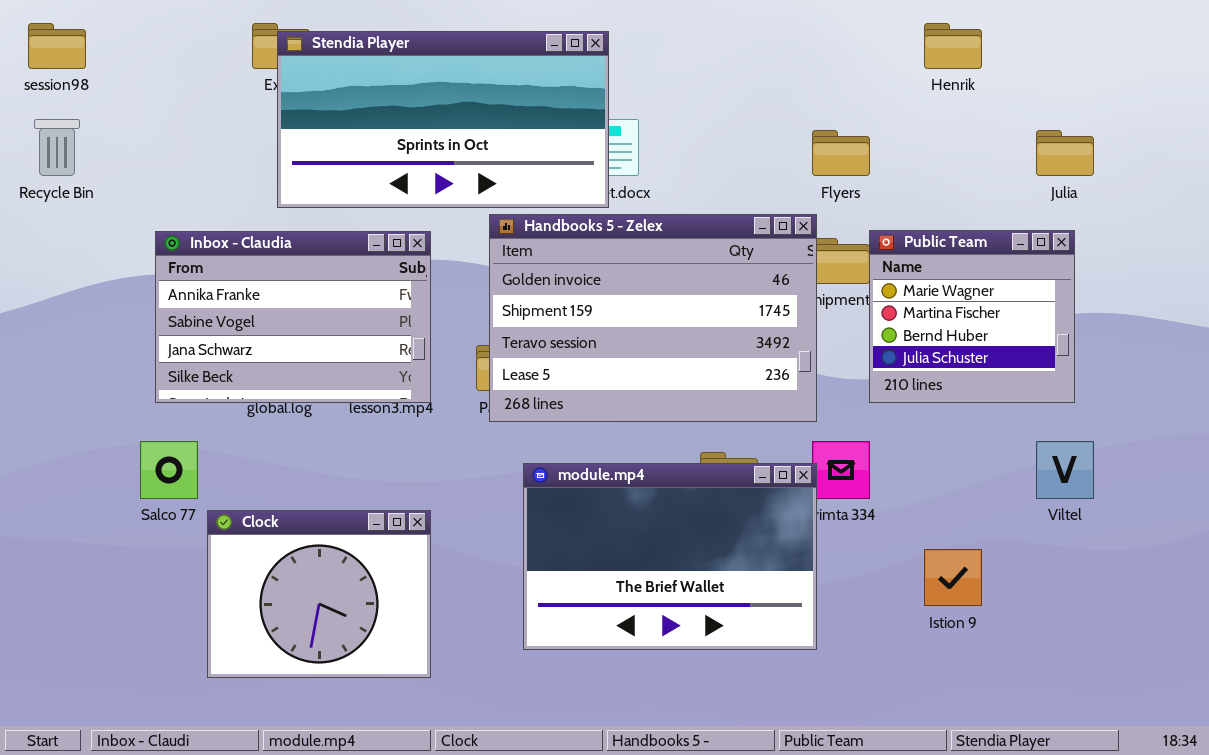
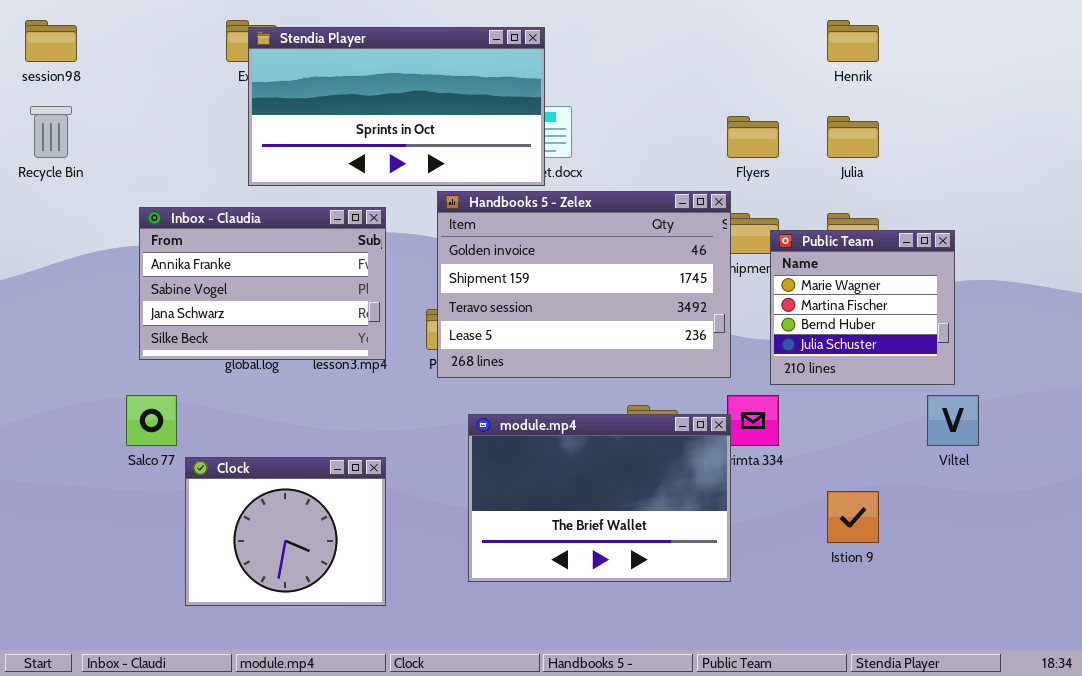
Julia: [1036,130,1094,176] -> [827,116,879,158], moved
Public Team: [869,230,1075,403] -> [770,230,955,385], moved

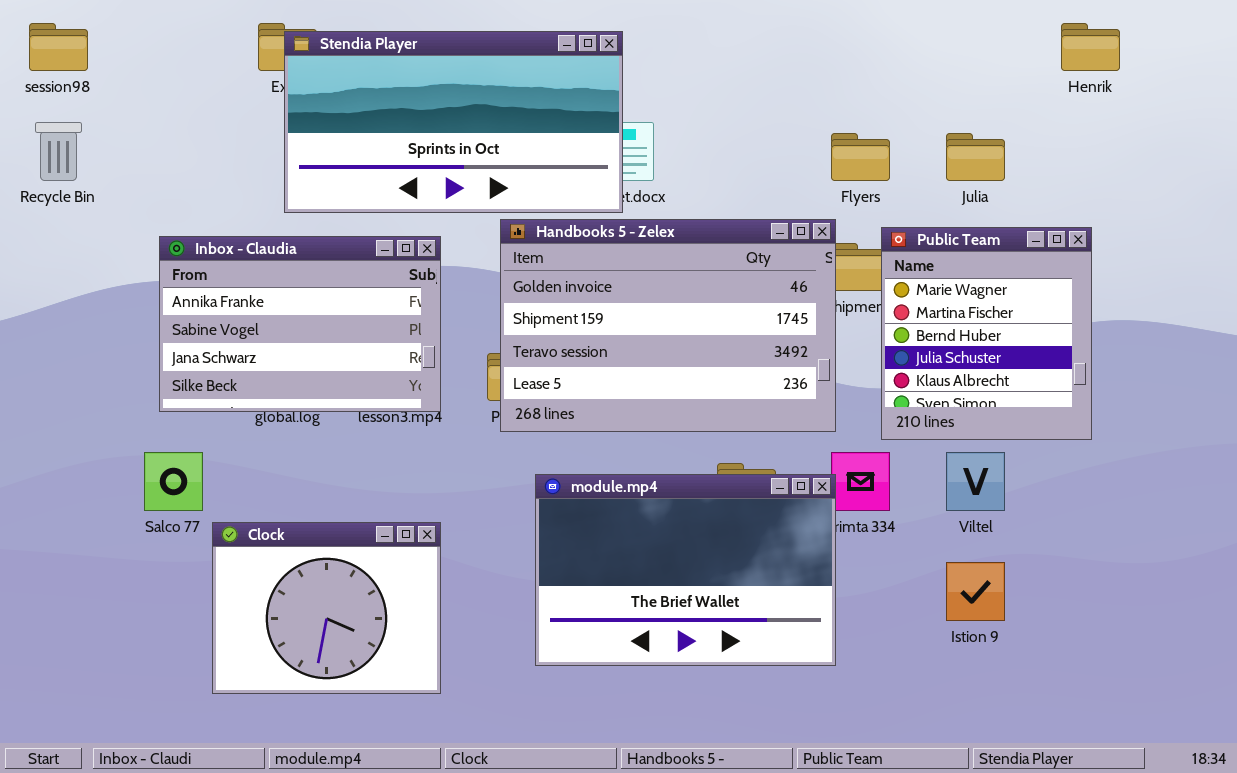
Henrik: [827,20,879,62] -> [1061,23,1120,71], moved
Public Team: [770,230,955,385] -> [881,227,1092,440], resized
Viltel: [927,395,979,446] -> [946,452,1005,511], moved

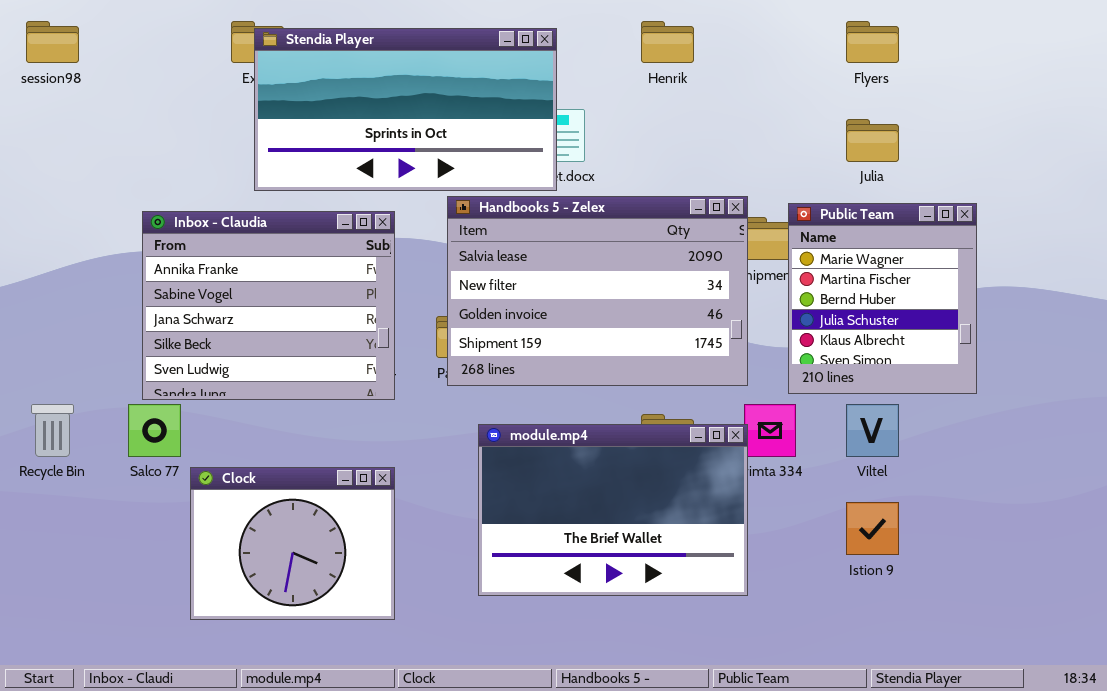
Henrik: [1061,23,1120,71] -> [641,21,694,63], moved
Recycle Bin: [35,122,82,181] -> [31,404,74,457], moved
Flyers: [831,133,890,181] -> [846,21,899,63], moved
Handbooks 5 - Zelex: [500,219,836,432] -> [447,196,748,386], scrolled up 2 rows
Inbox - Claudia: [159,236,441,412] -> [142,211,395,400], resized

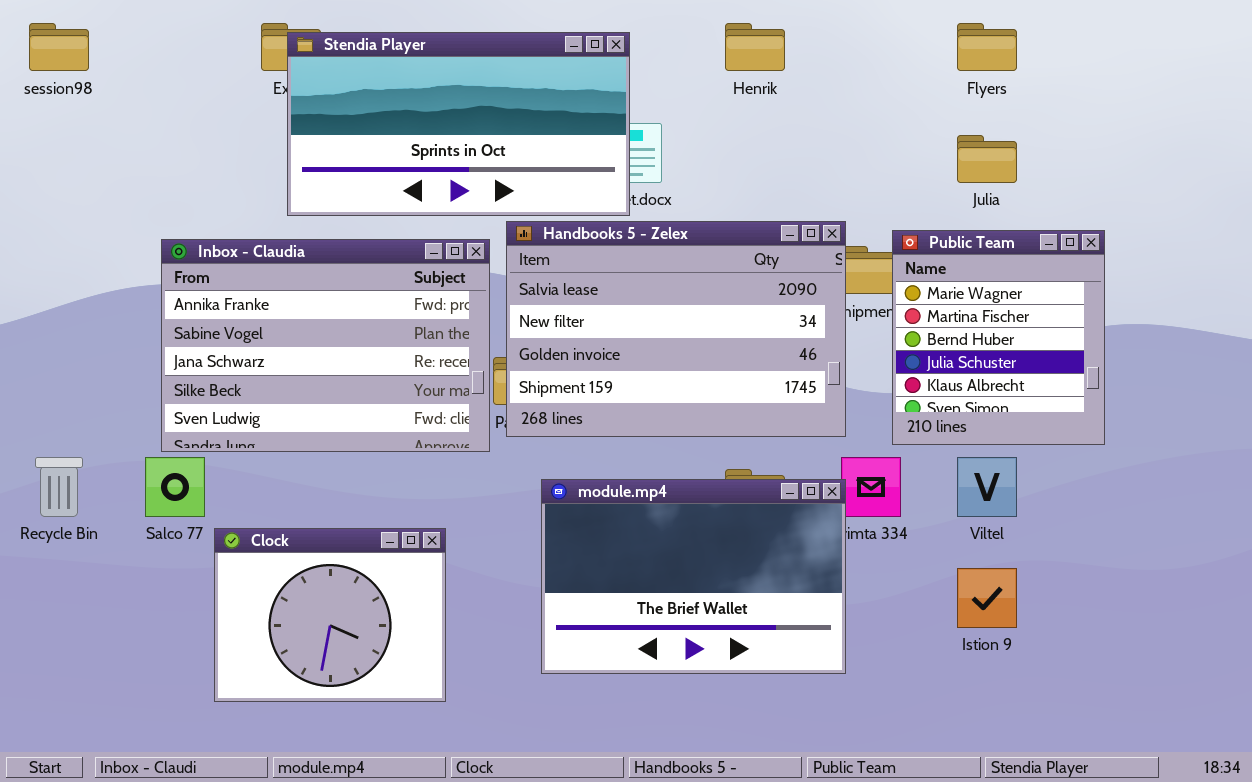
Inbox - Claudia: [142,211,395,400] -> [161,239,490,452], resized

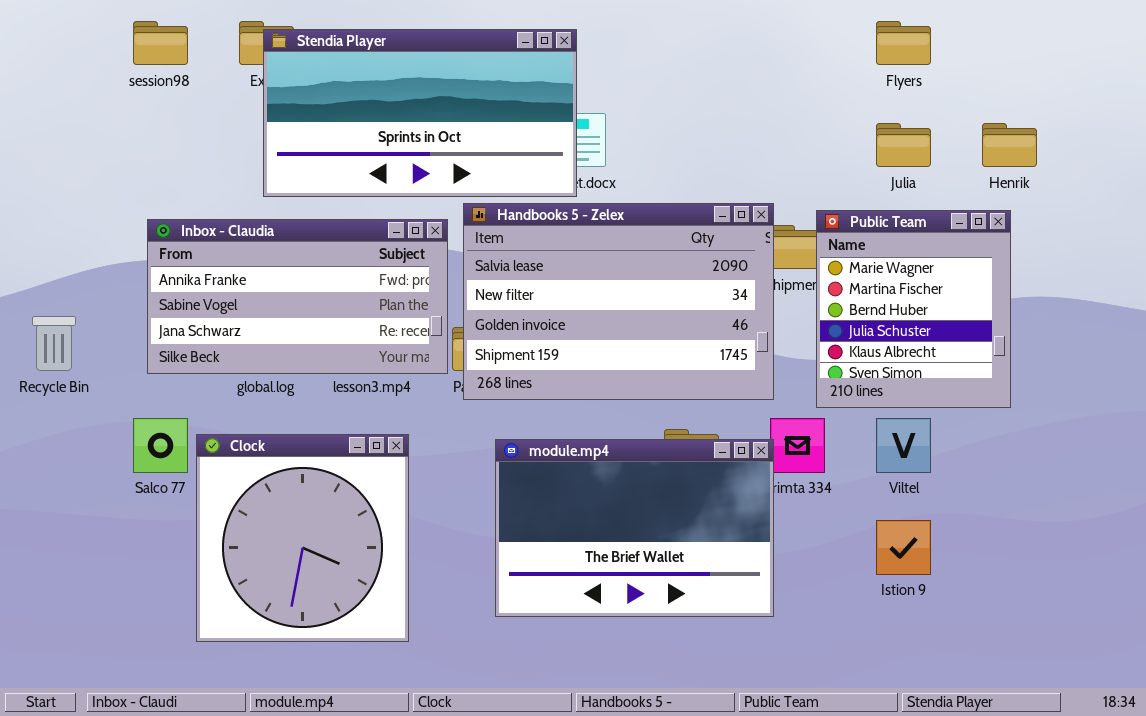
session98: [29,23,89,71] -> [133,21,188,65], moved
Henrik: [725,23,785,71] -> [982,123,1037,167], moved
Inbox - Claudia: [161,239,490,452] -> [147,219,448,374], resized
Recycle Bin: [35,457,83,517] -> [32,316,76,371], moved
Clock: [214,528,446,702] -> [196,434,409,642], resized

